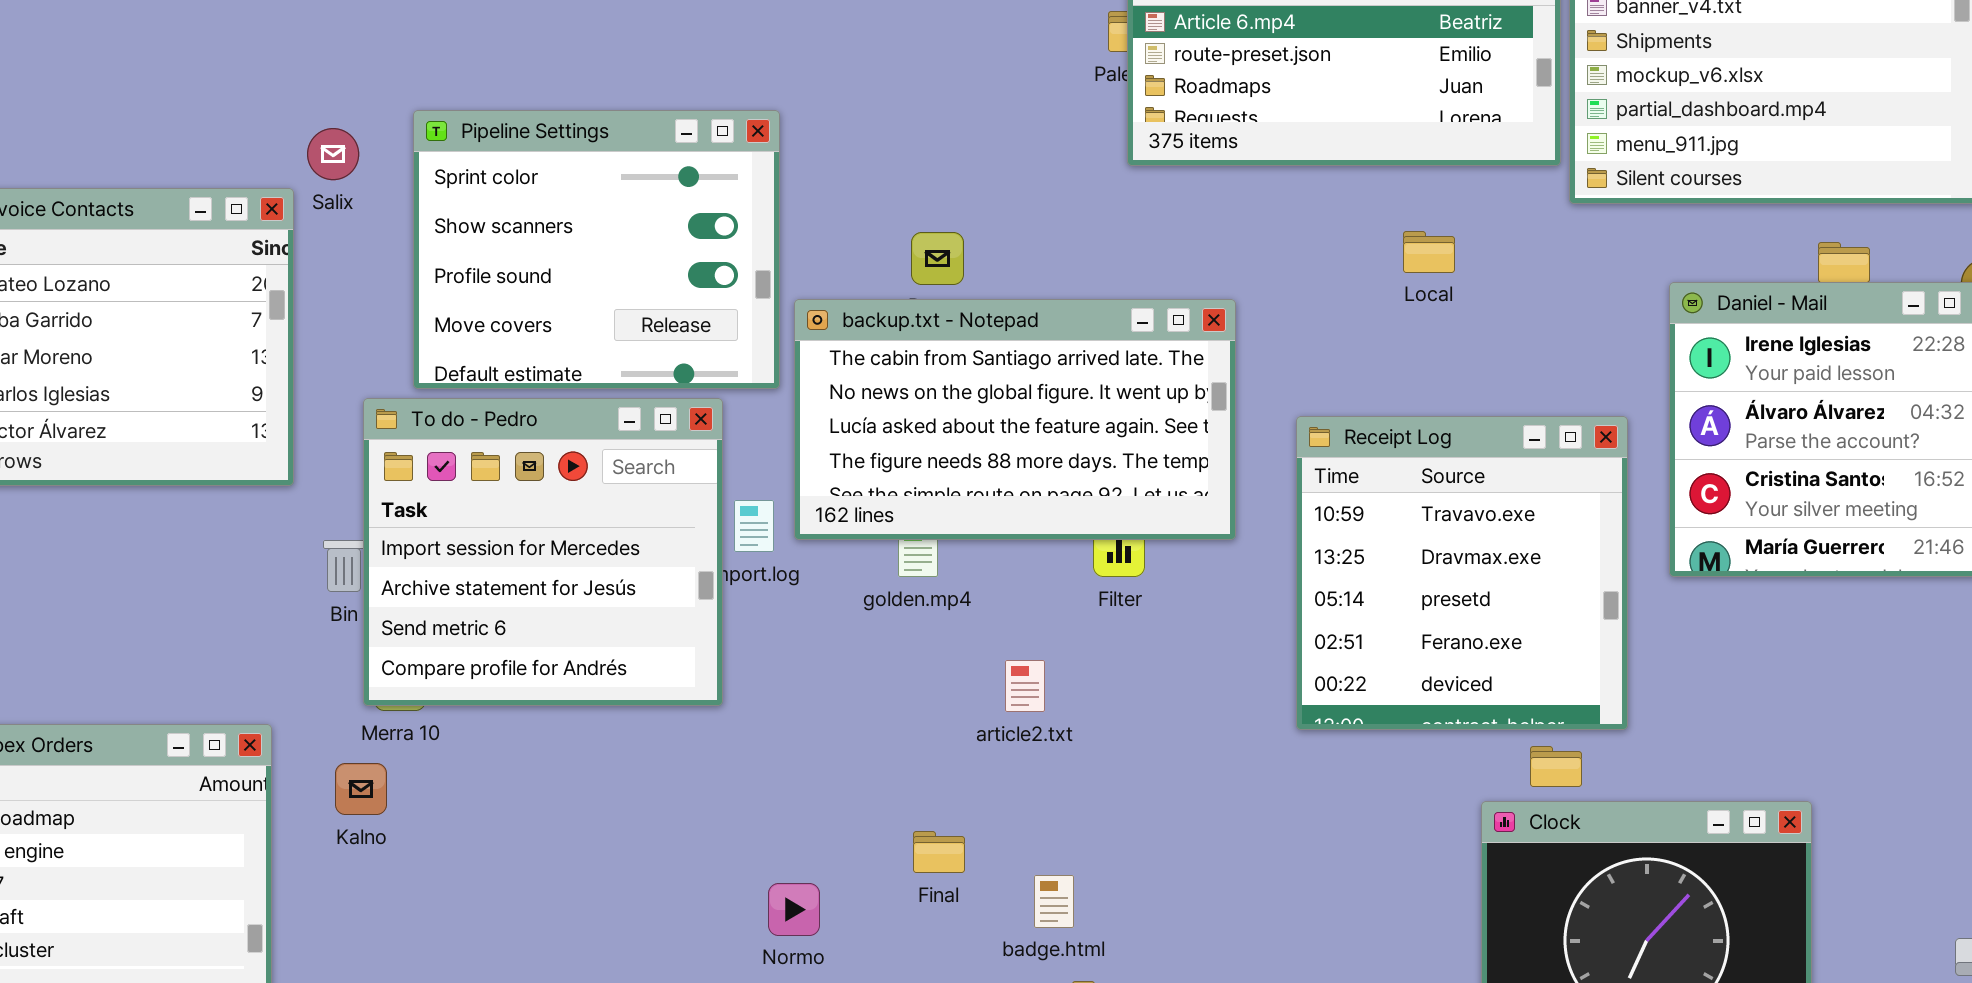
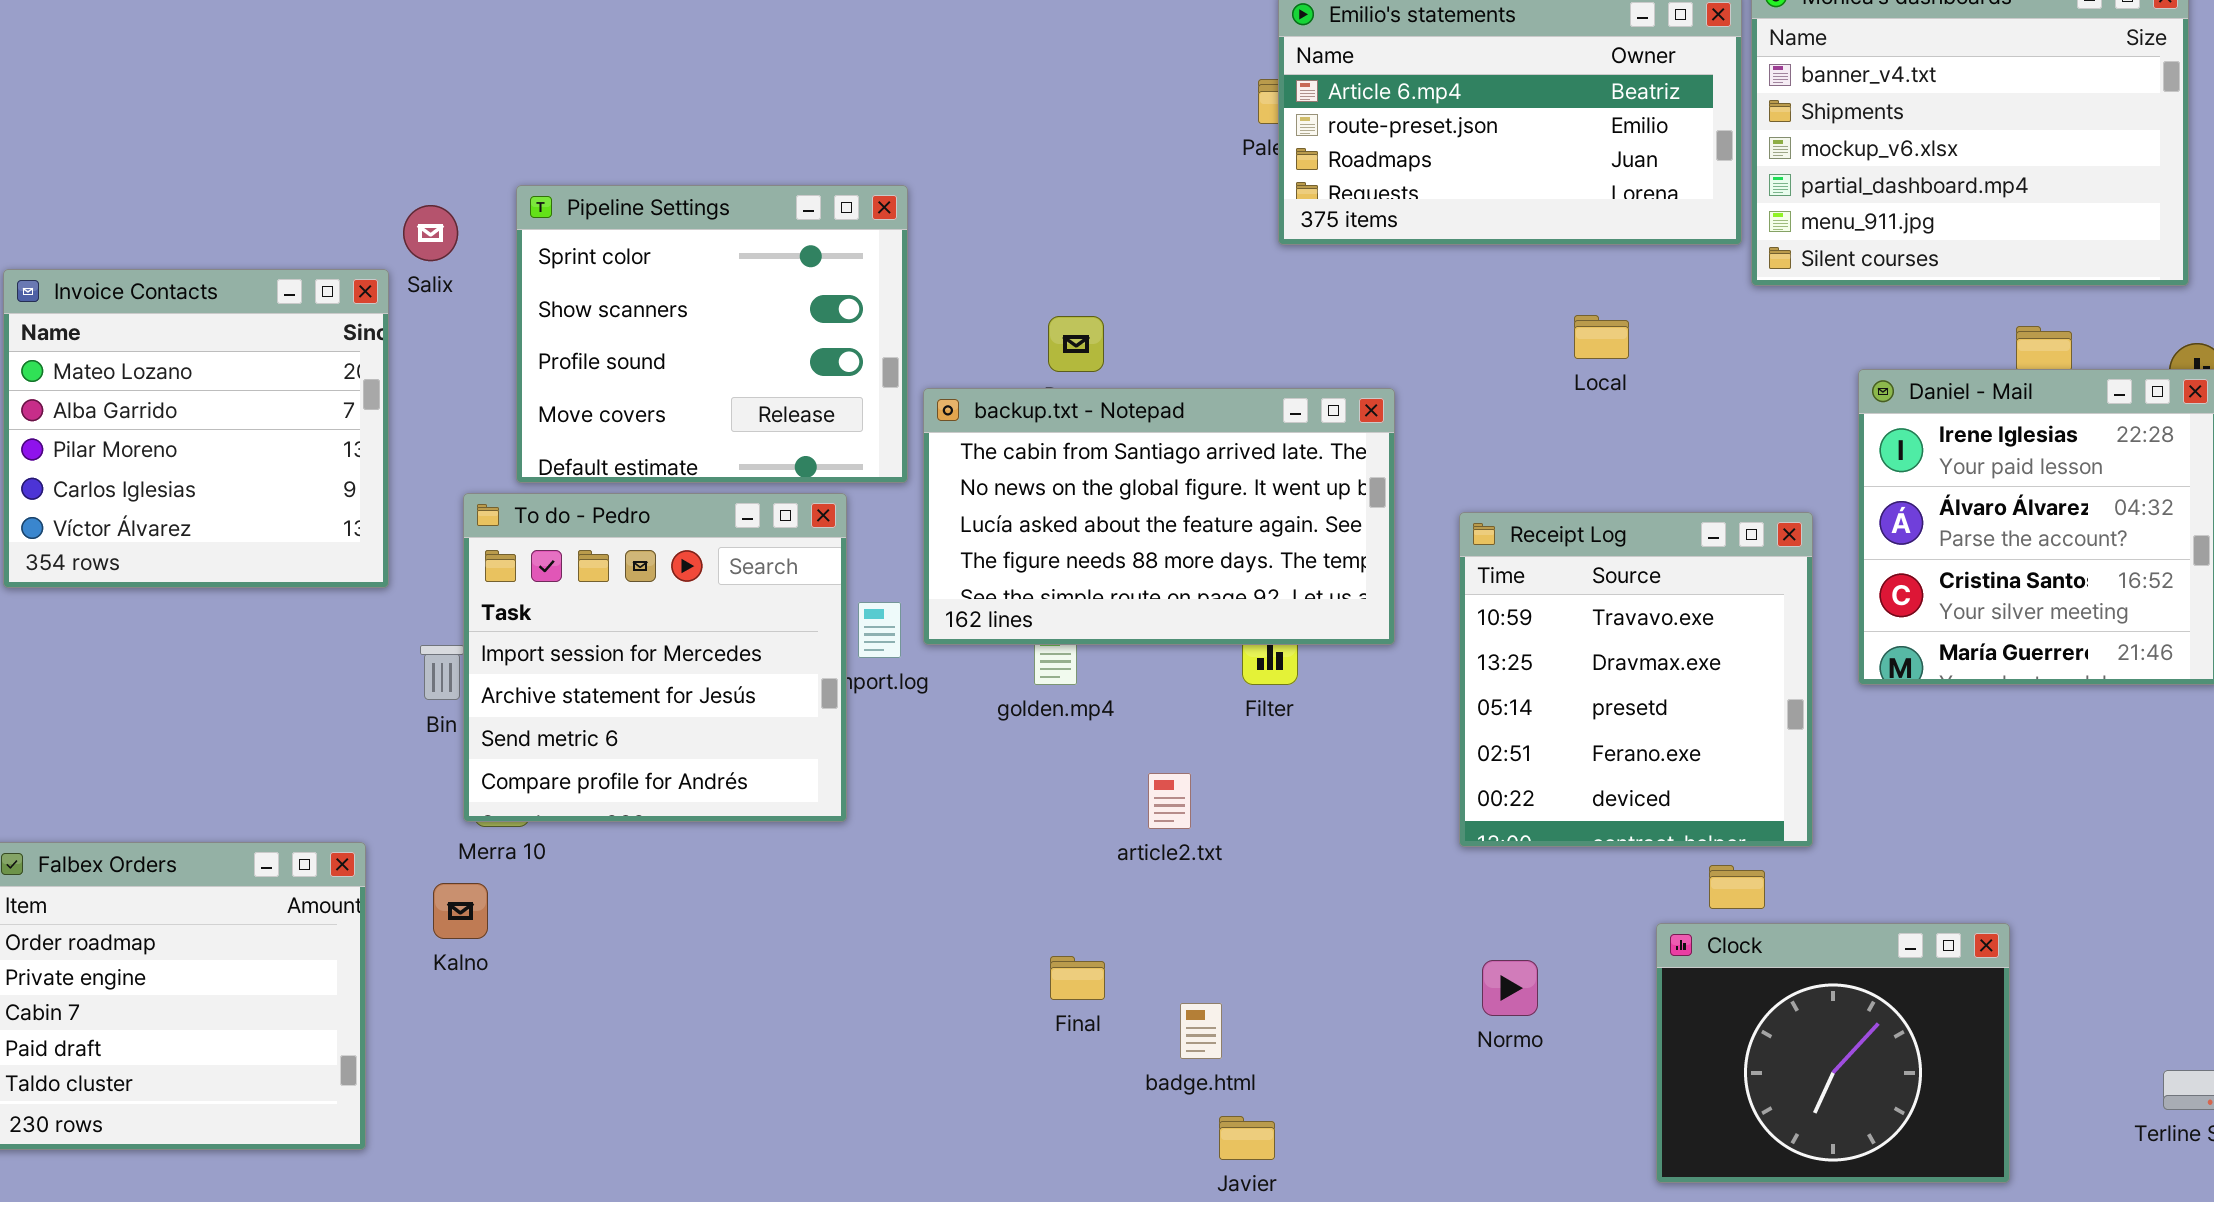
Normo: [768,883,820,936] -> [1482,960,1538,1016], moved

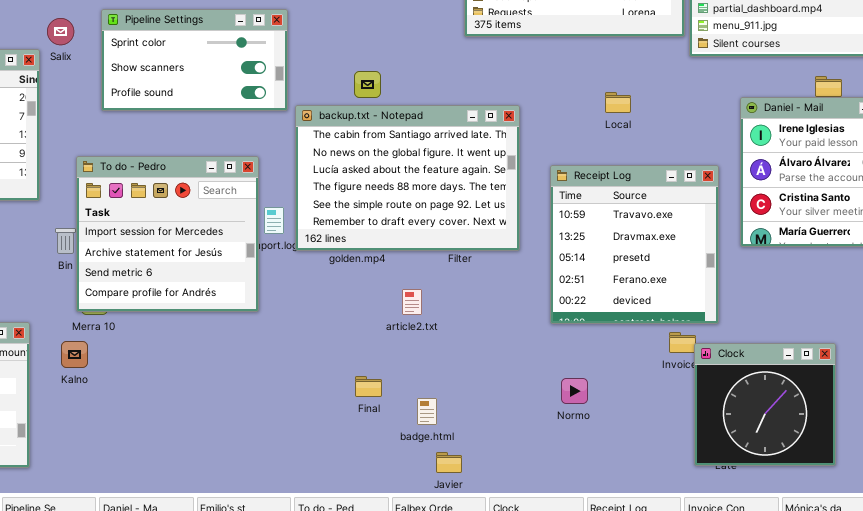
Pipeline Settings: [516,185,908,483] -> [101,9,288,111], resized
Local: [1574,315,1629,359] -> [605,92,631,113], moved
backup.txt - Notepad: [923,388,1395,645] -> [295,105,520,251], resized
Clock: [1656,923,2010,1183] -> [694,343,836,466], moved, resized

